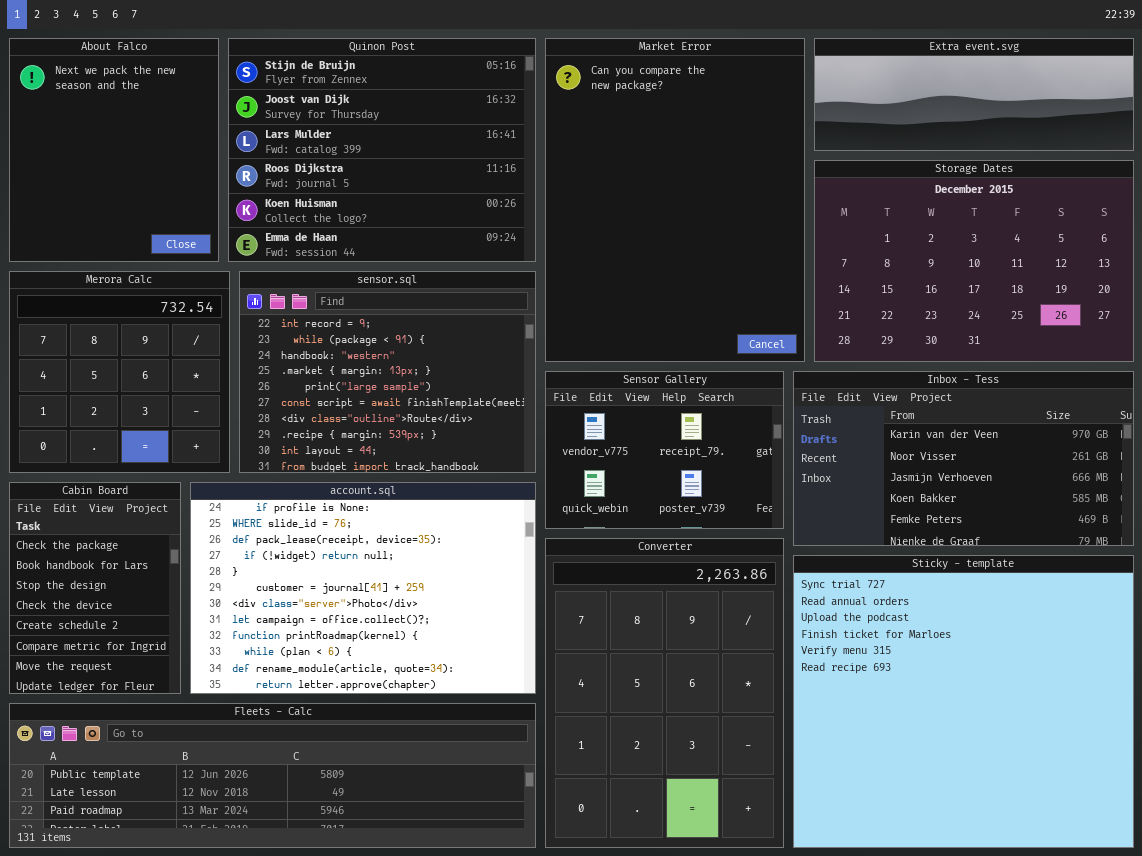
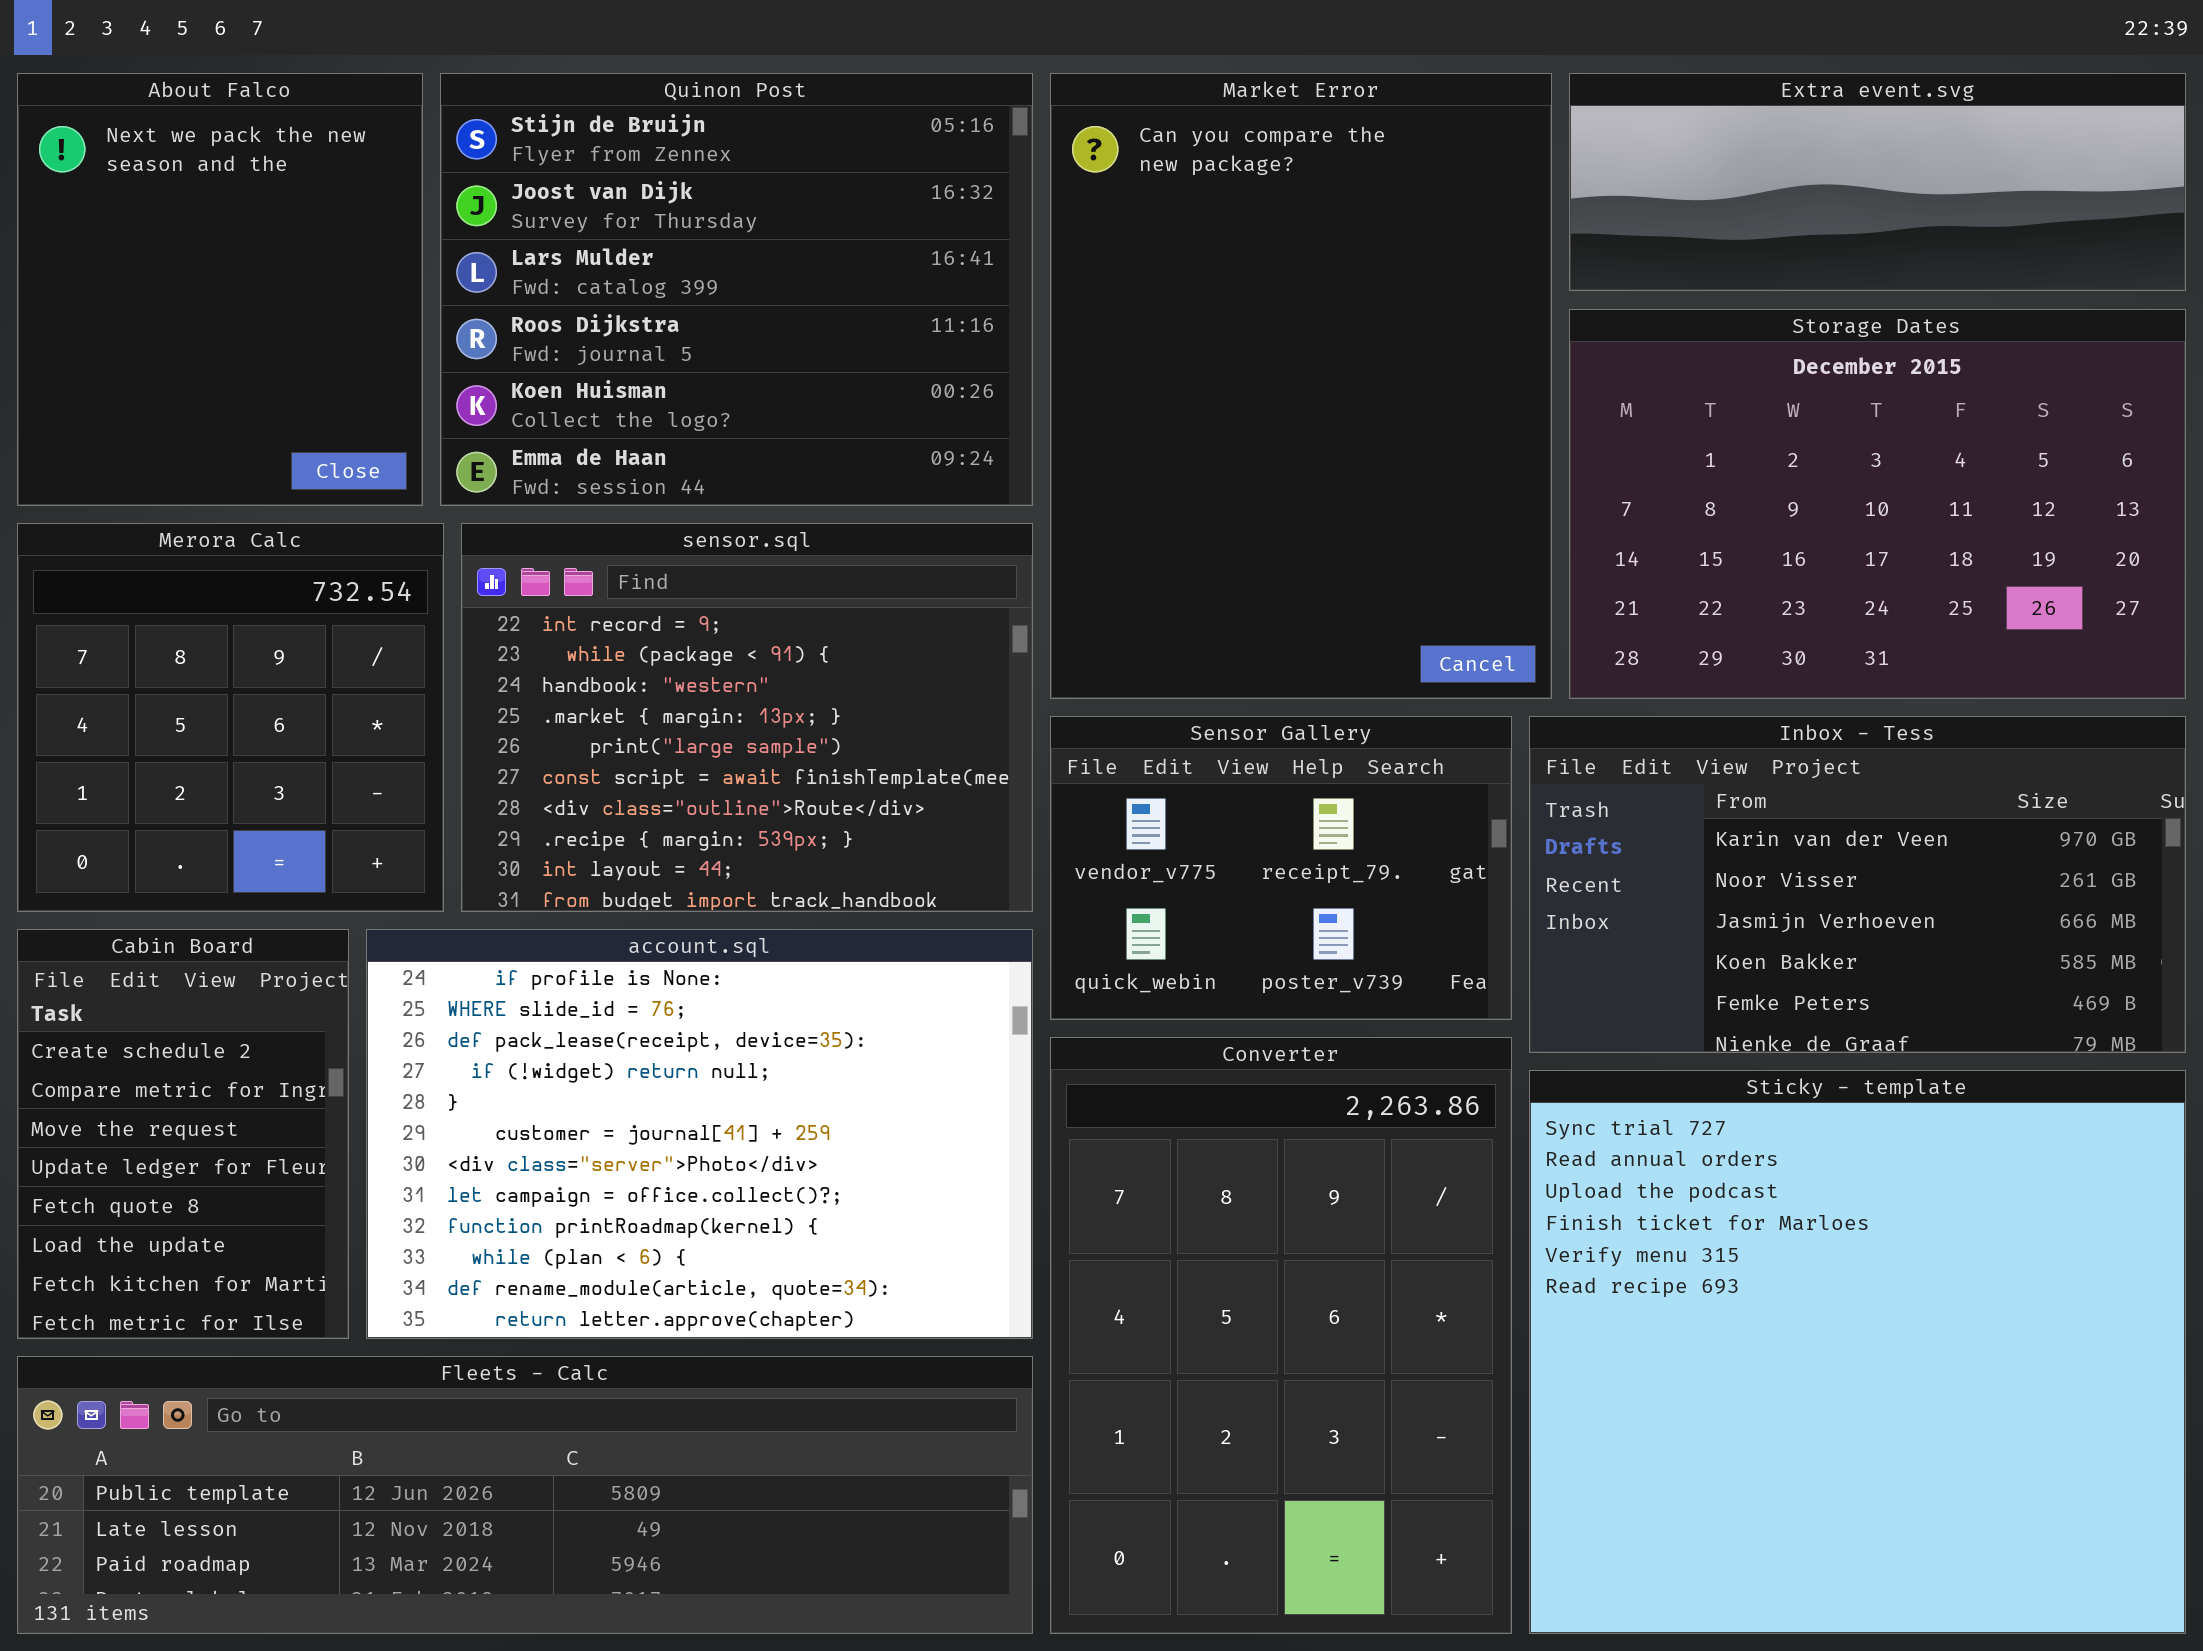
Cabin Board: [9,482,181,694] -> [17,929,349,1339], scrolled down 4 rows

